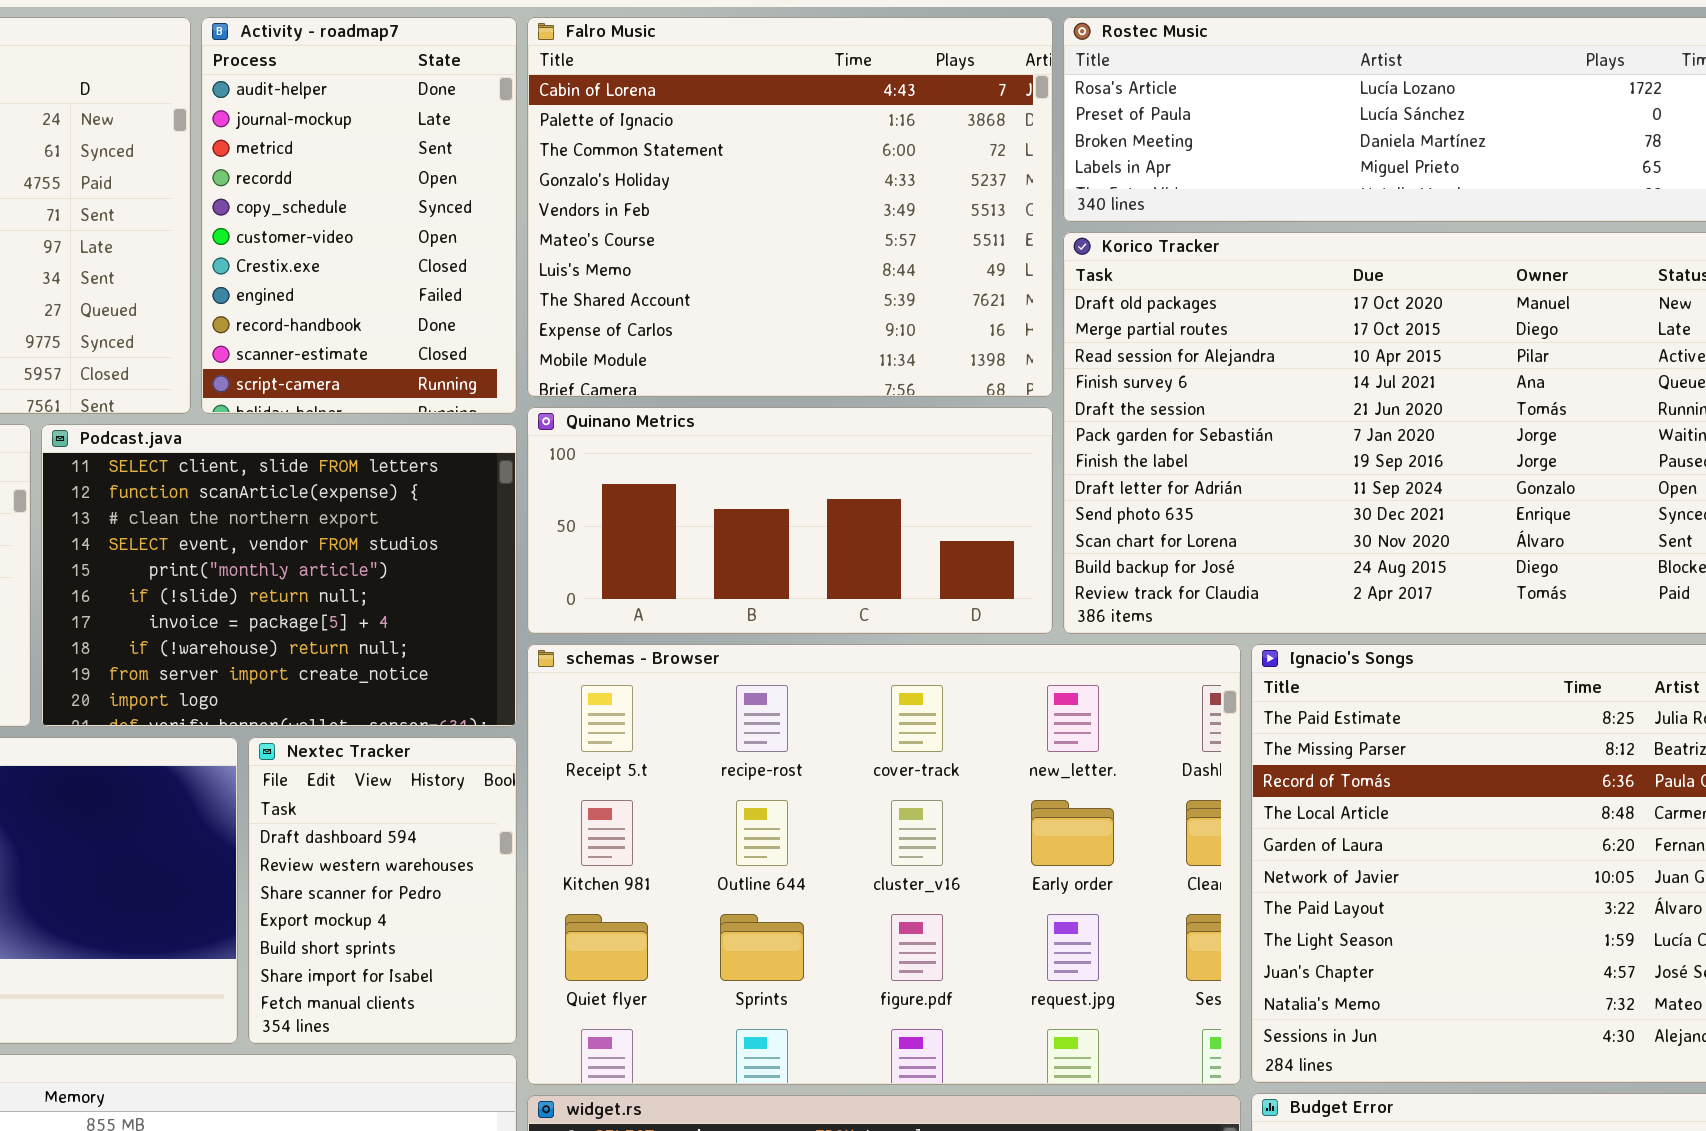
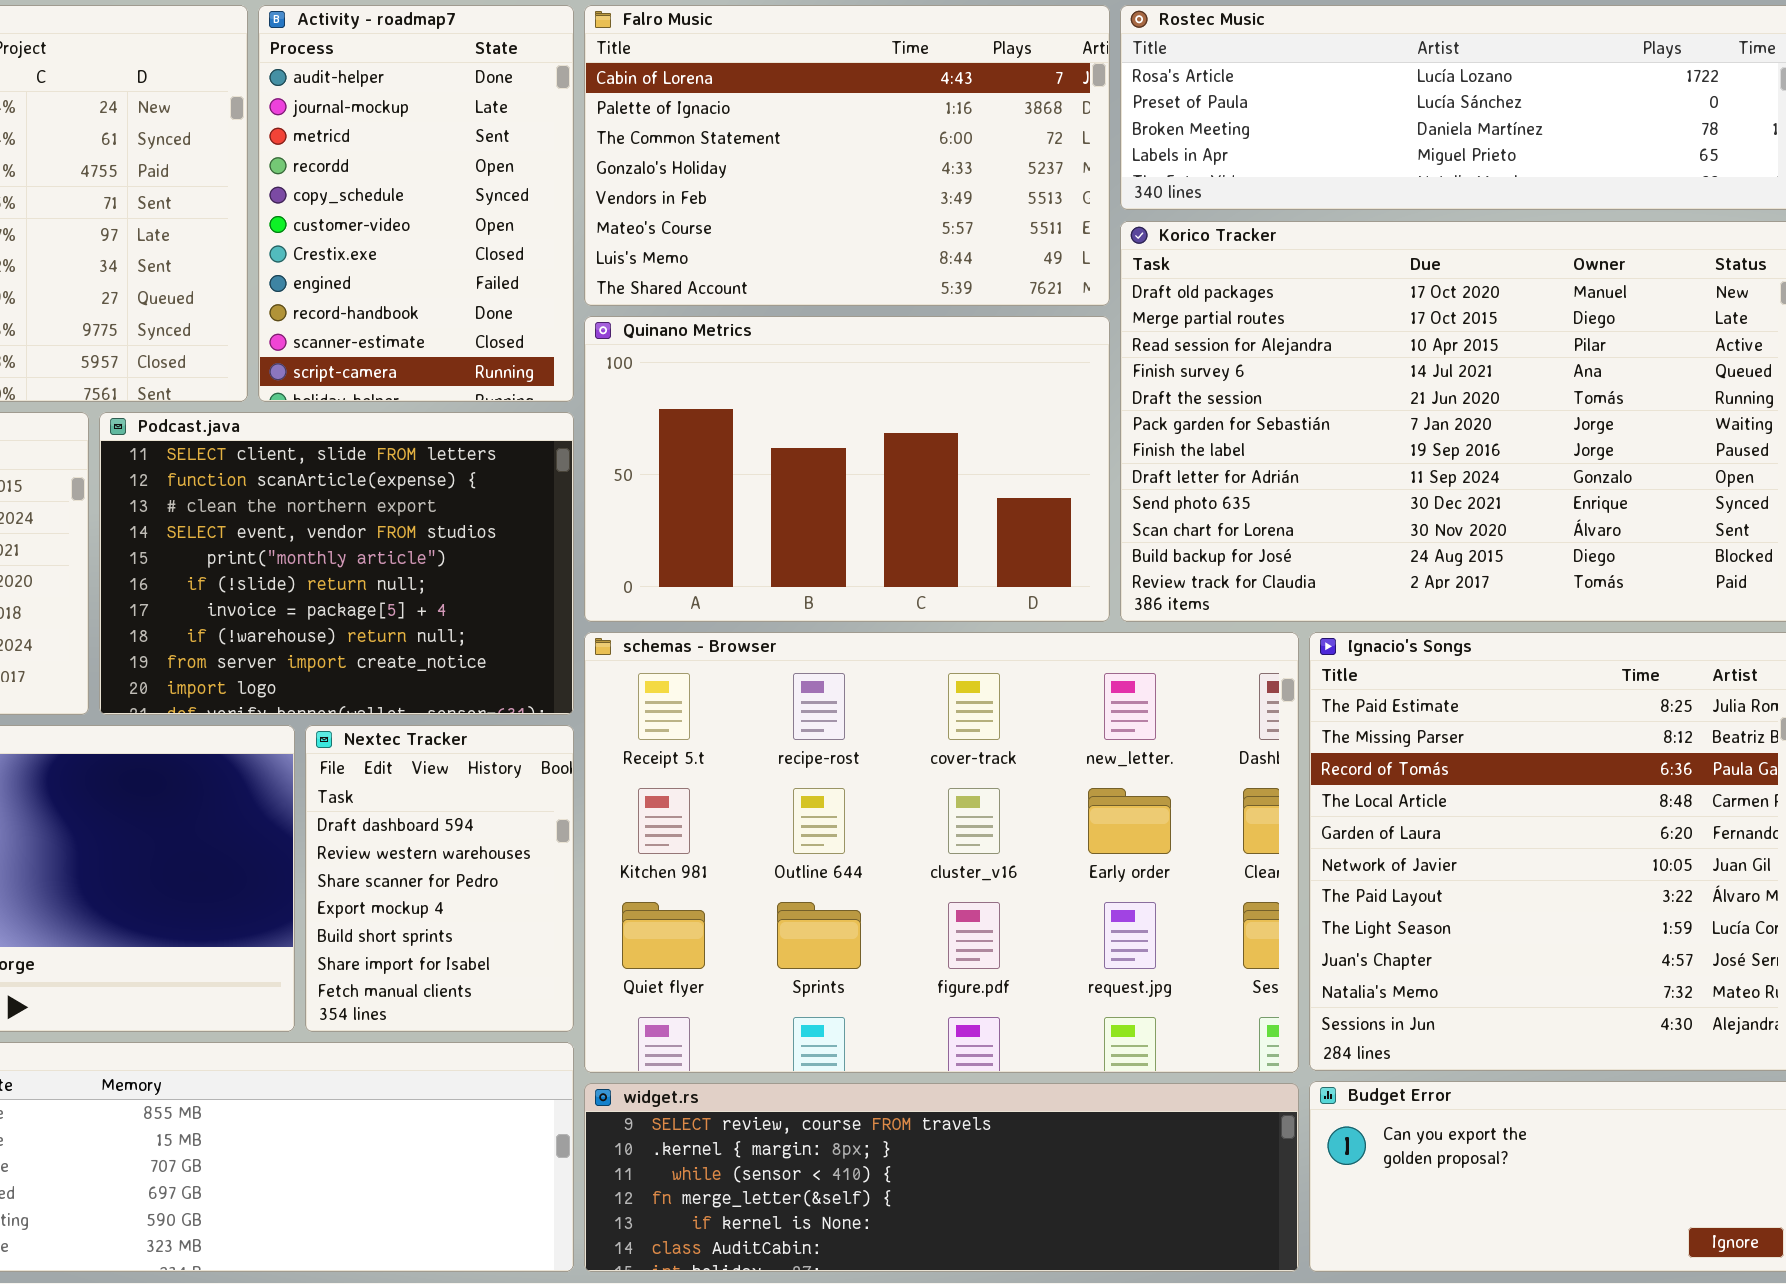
Falro Music: [527,17,1053,397] -> [584,5,1110,306], resized
Quinano Metrics: [527,407,1053,634] -> [584,316,1110,622], resized

